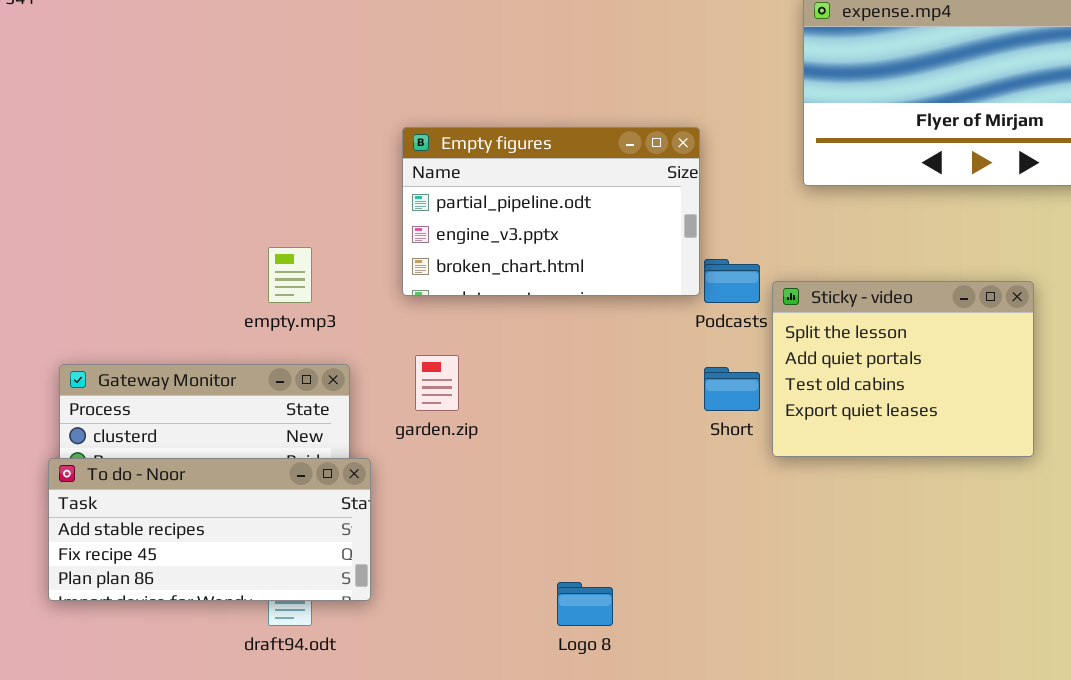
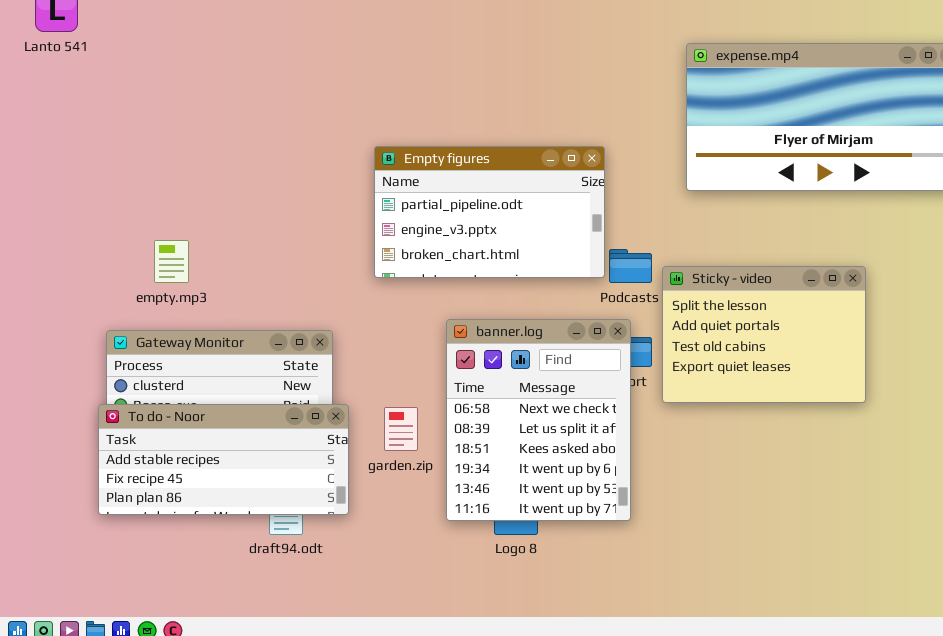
empty.mp3: [268,247,312,303] -> [154,240,189,283], moved
banner.log: none -> [446,319,631,521], opened
garden.zip: [415,355,459,411] -> [384,407,418,451], moved

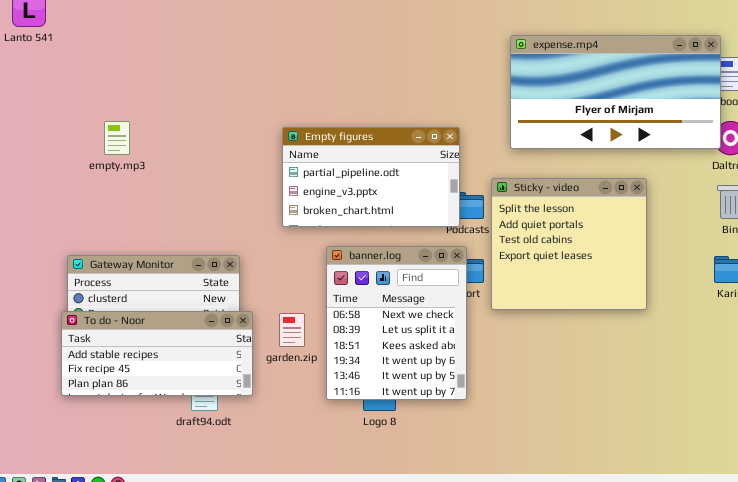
Empty figures: [374,146,605,278] -> [282,127,460,227], moved
empty.mp3: [154,240,189,283] -> [104,121,130,155], moved
Sticky - video: [662,266,866,403] -> [491,178,647,310], resized

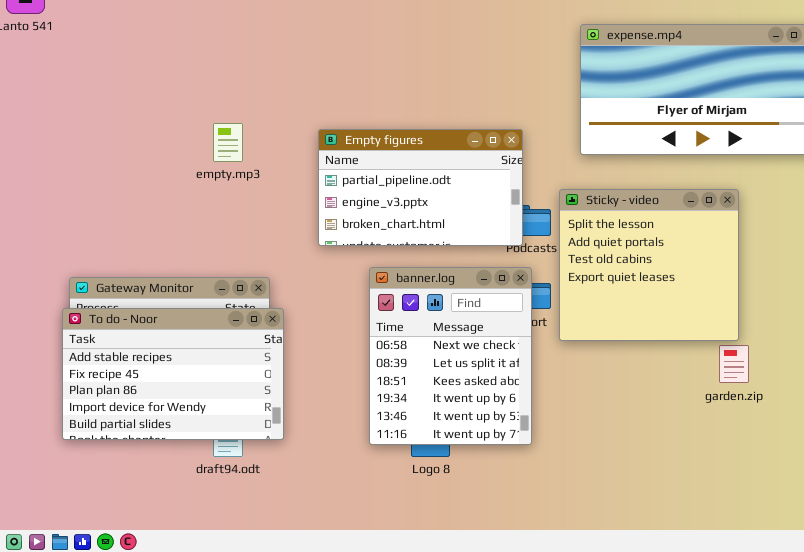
empty.mp3: [104,121,130,155] -> [213,123,243,162], moved
To do - Noor: [61,311,253,396] -> [62,308,284,440], resized
garden.zip: [279,313,305,347] -> [719,345,749,383], moved

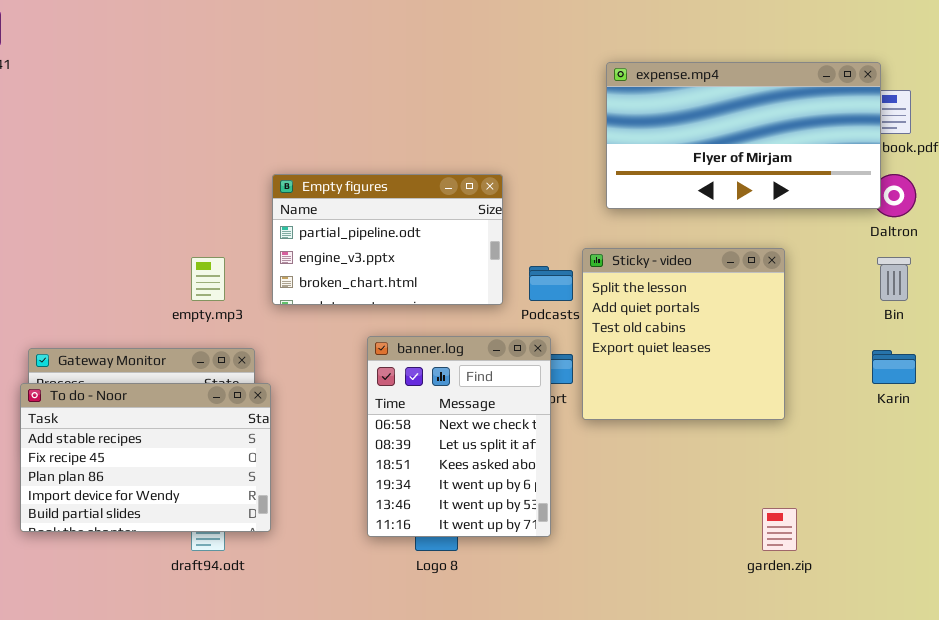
empty.mp3: [213,123,243,162] -> [191,257,225,301], moved
Empty figures: [318,129,523,246] -> [272,174,503,305], moved
garden.zip: [719,345,749,383] -> [762,508,797,551], moved

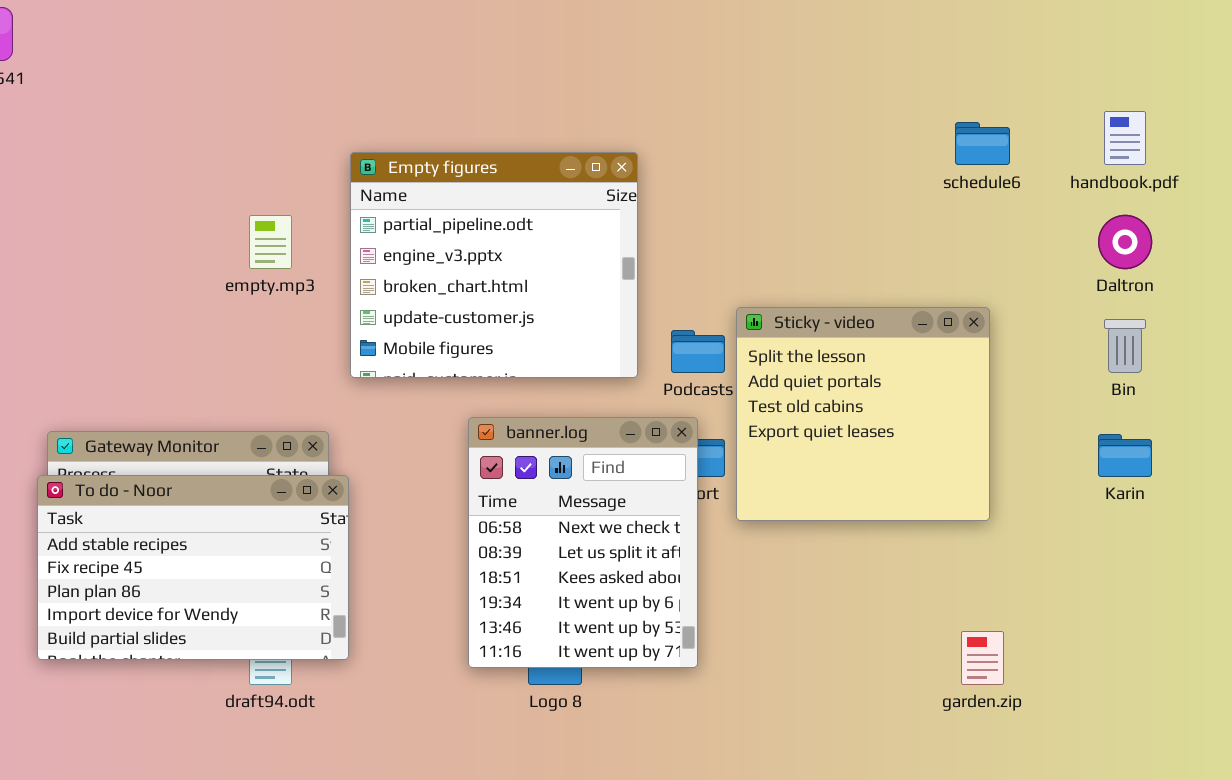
expense.mp4: [606,62,881,209] -> none, closed
Empty figures: [272,174,503,305] -> [350,152,638,378], resized
empty.mp3: [191,257,225,301] -> [249,215,292,269], moved

